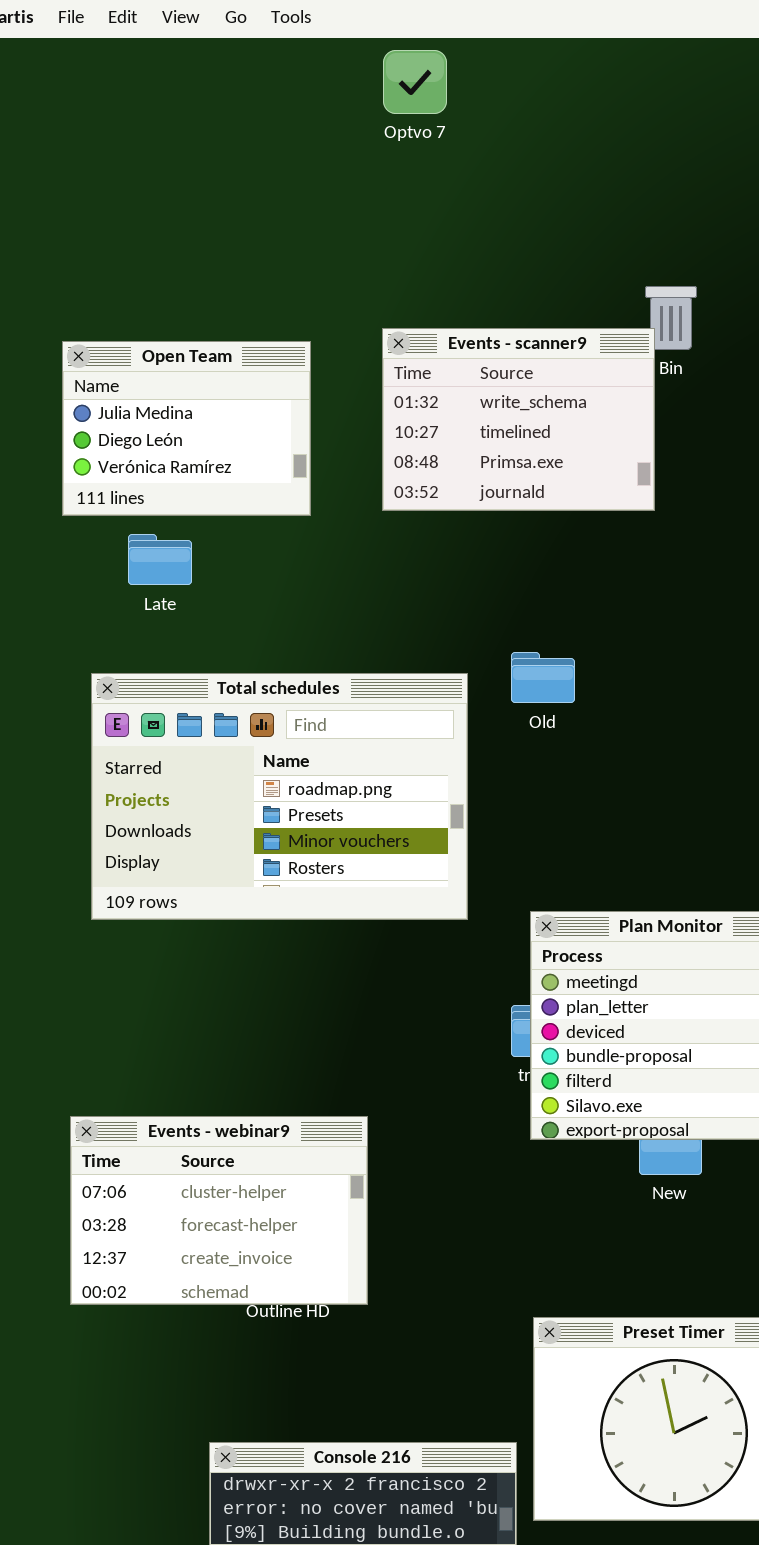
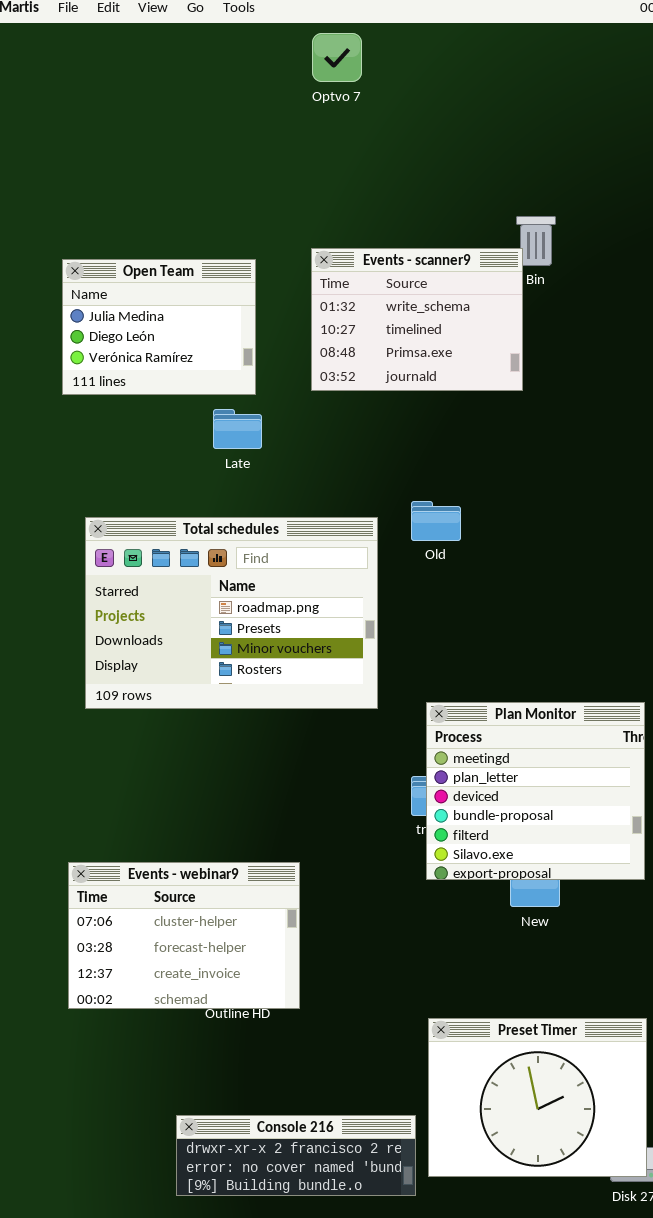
Late: [128,534,192,585] -> [213,409,262,449], moved

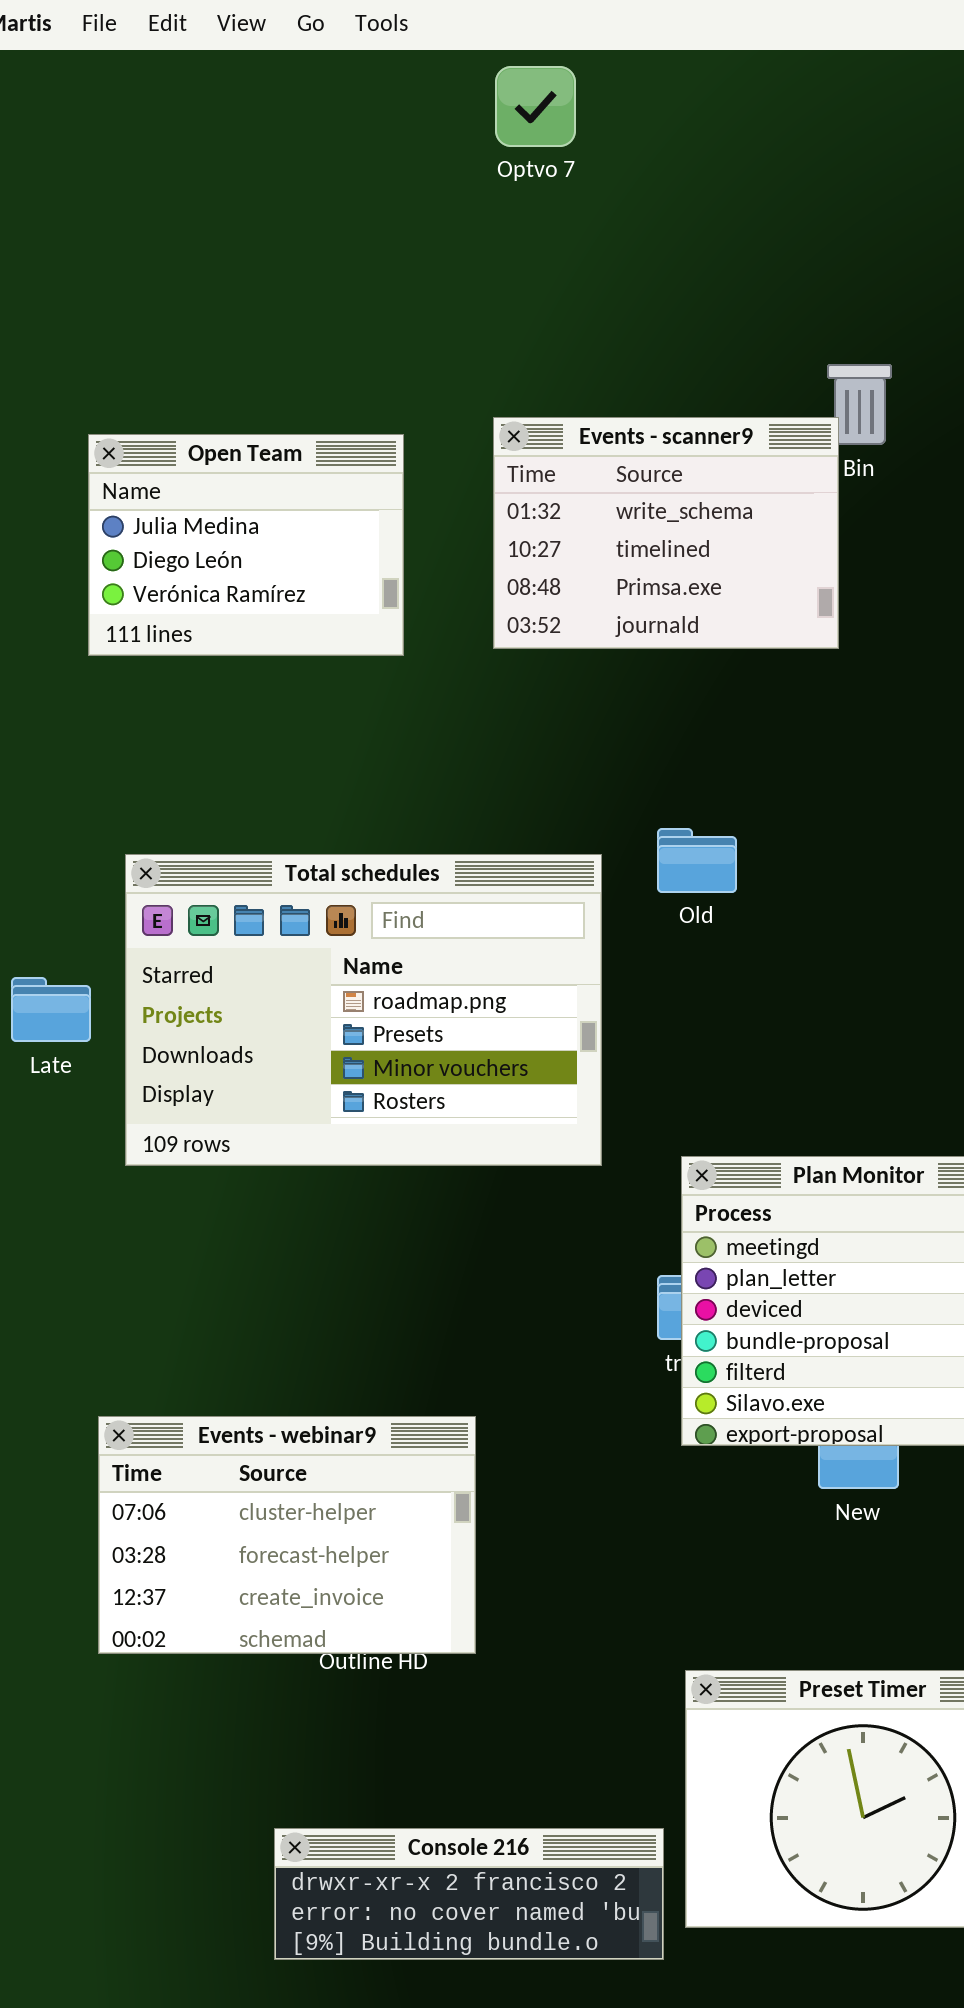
Late: [213,409,262,449] -> [11,977,91,1042], moved

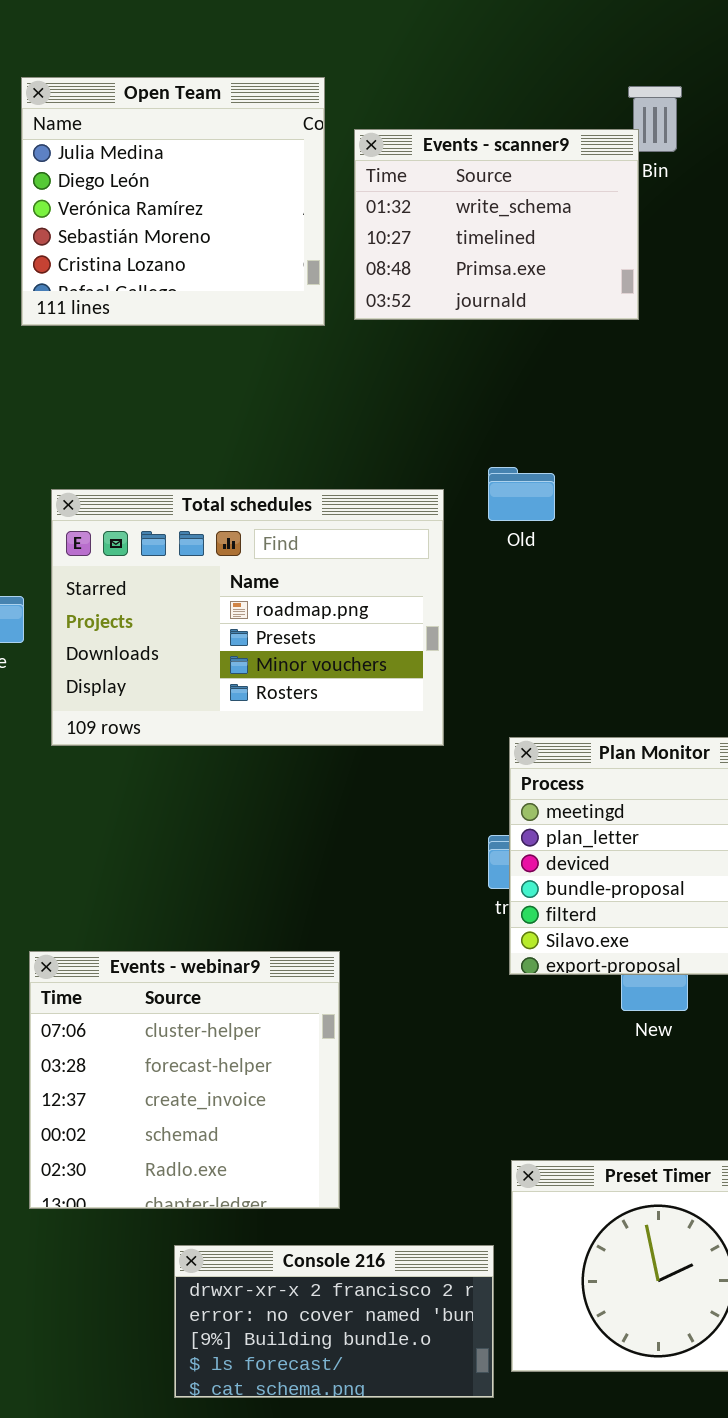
Open Team: [88,434,404,656] -> [21,77,325,326], resized
Events - webinar9: [98,1416,476,1654] -> [29,951,340,1209], resized
Console 216: [274,1828,664,1960] -> [174,1245,494,1398], resized

